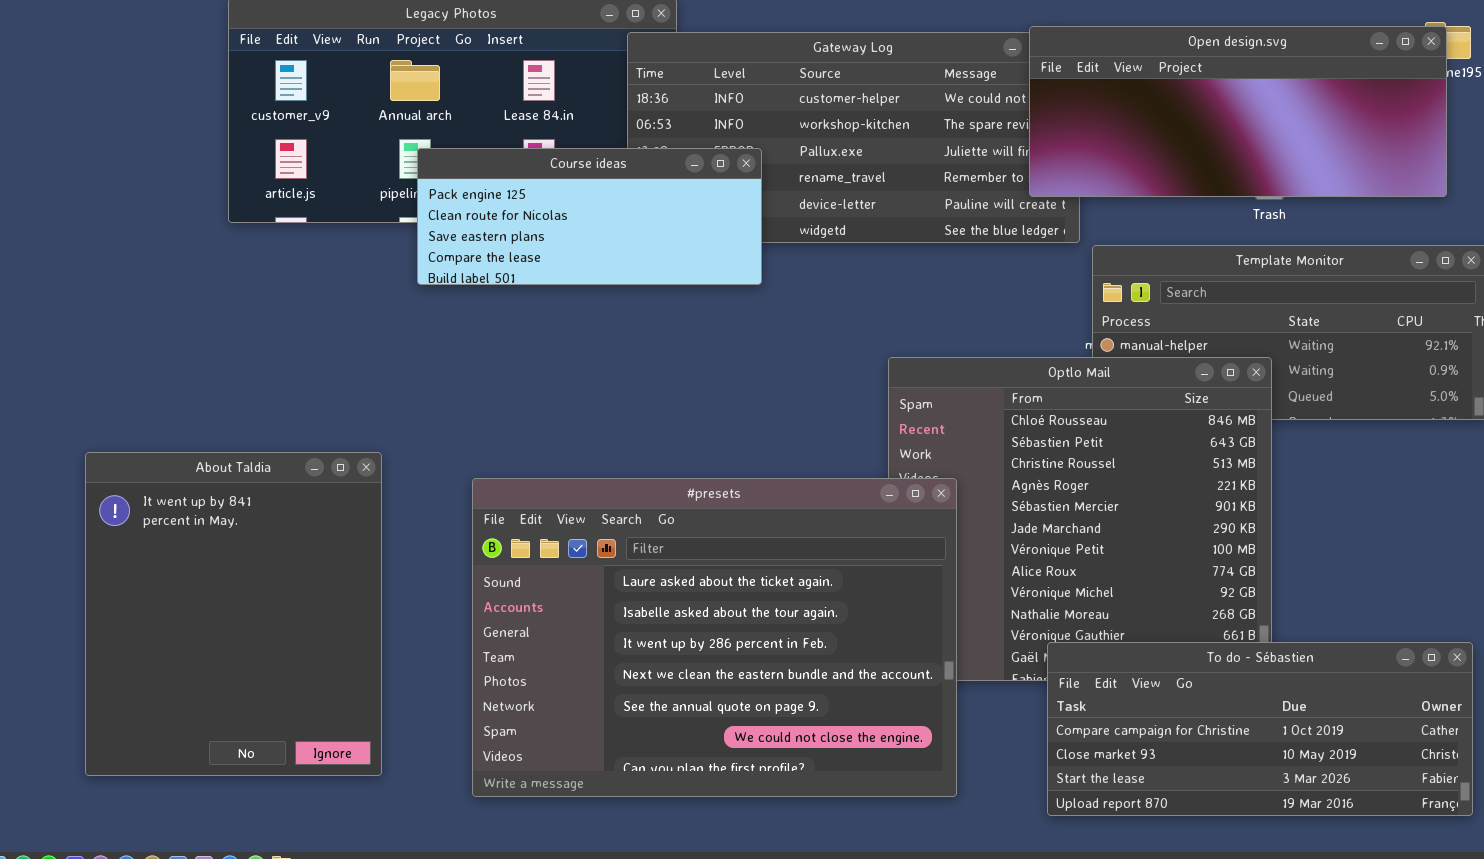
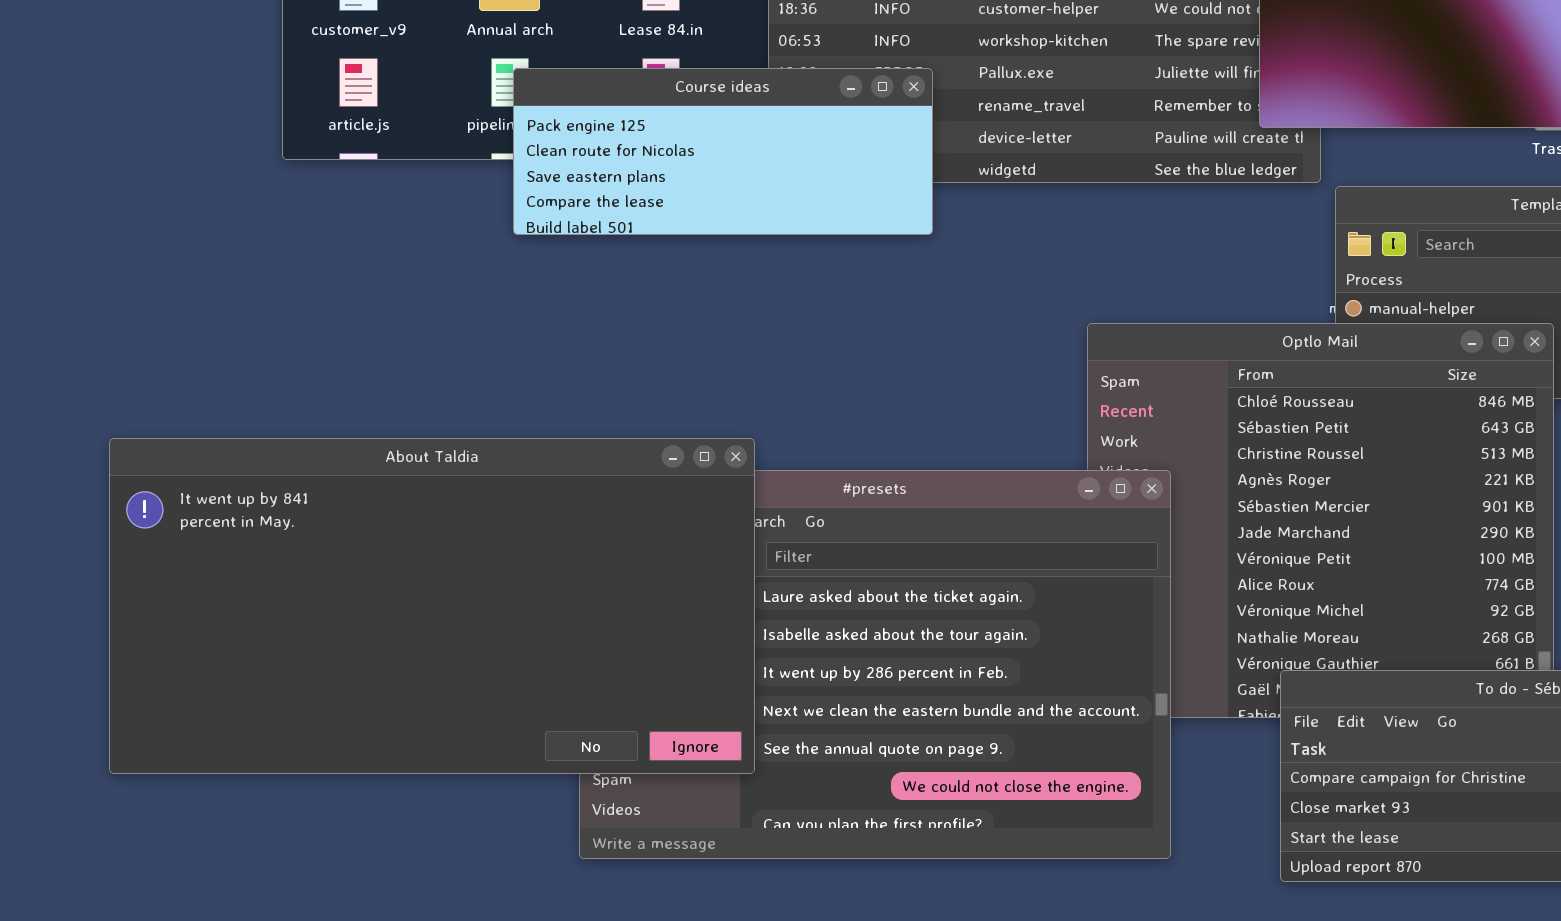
About Taldia: [85,452,382,776] -> [109,438,755,774], resized

